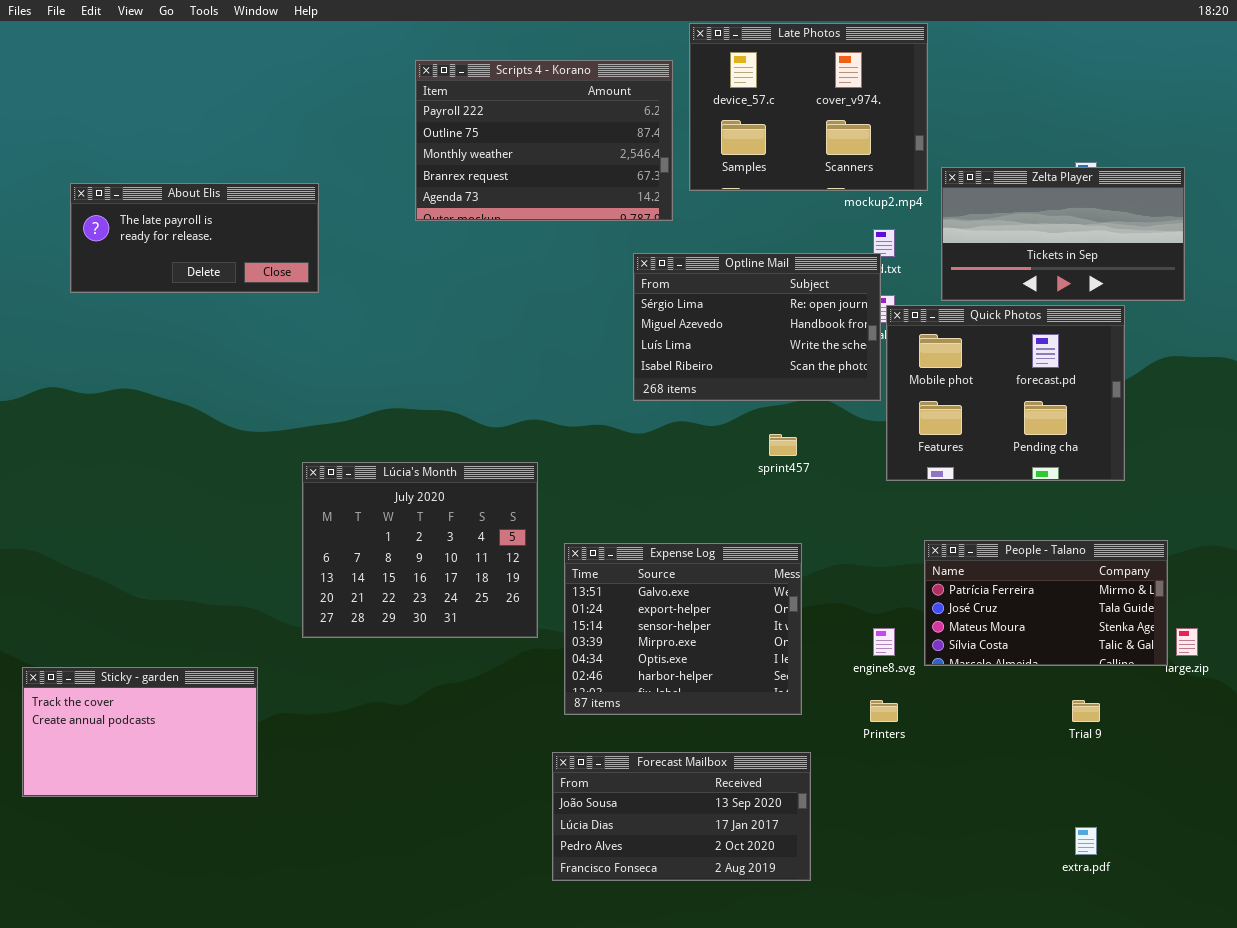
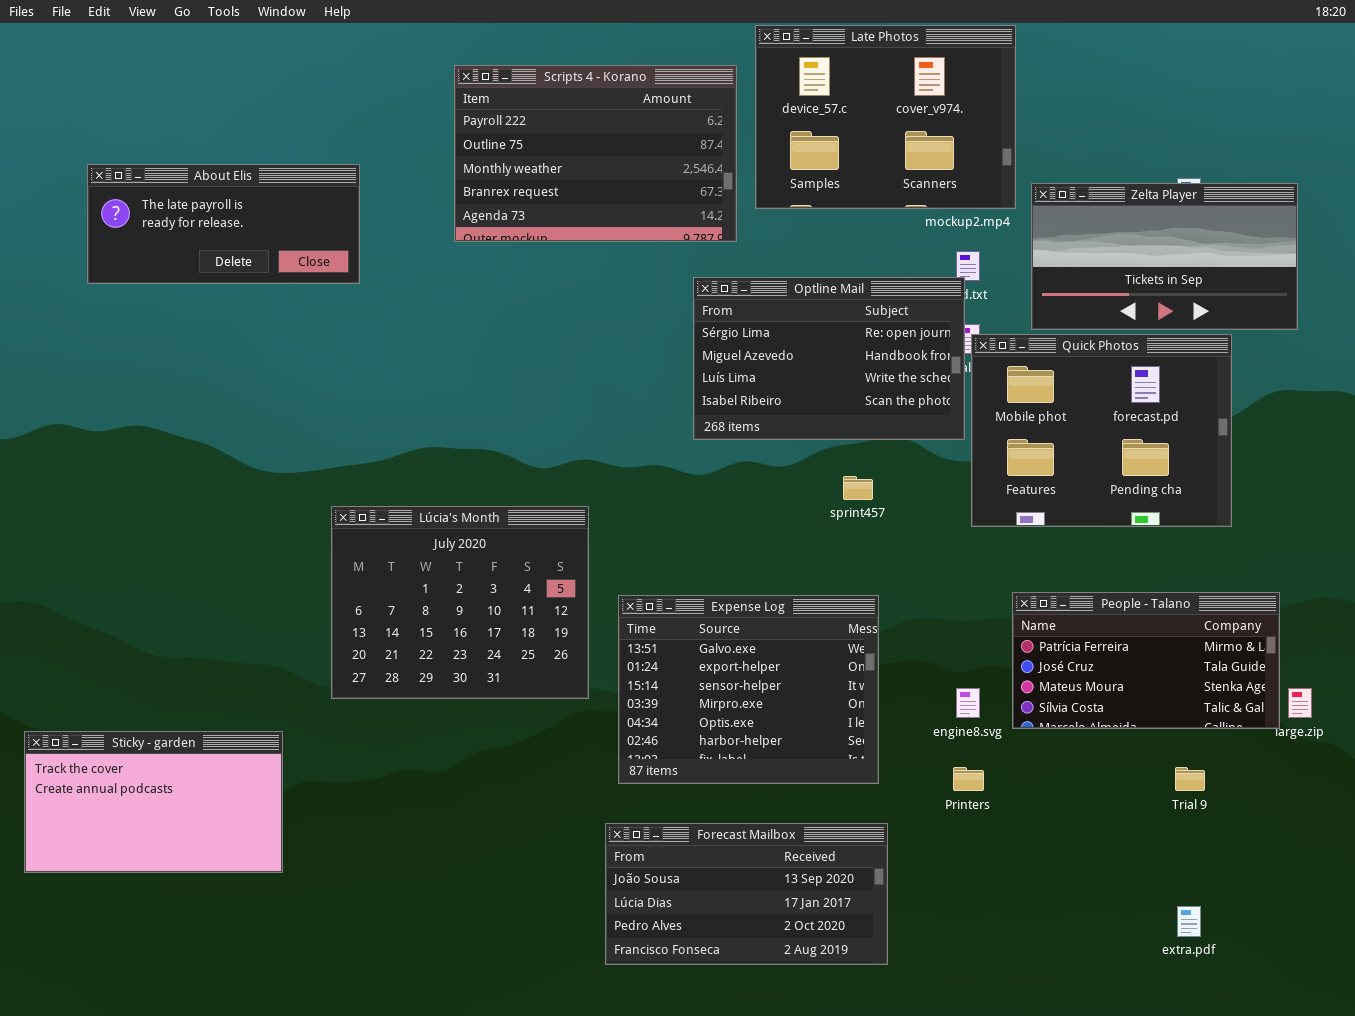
About Elis: [70,183,319,293] -> [87,164,360,284], moved

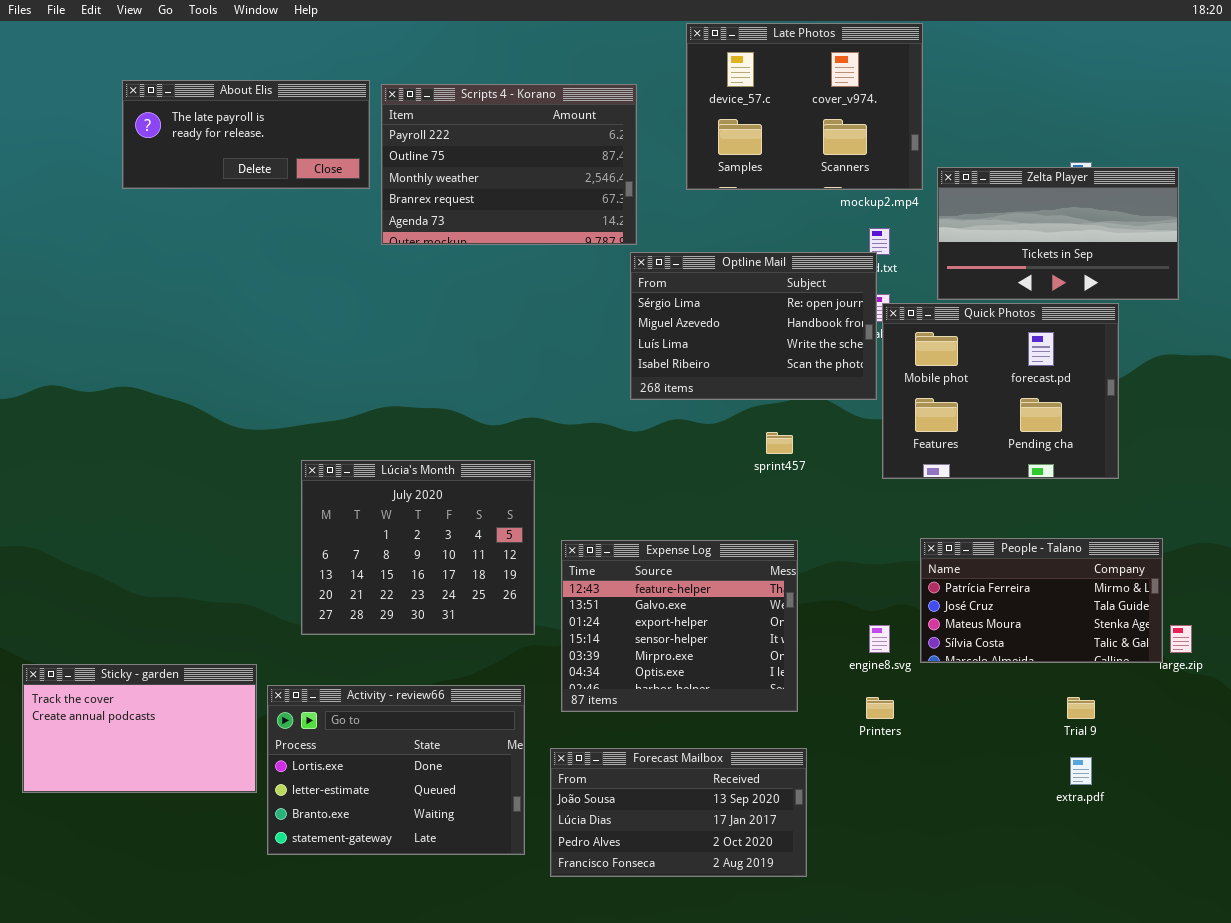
Scripts 4 - Korano: [454,65,737,242] -> [381,84,637,245], moved
About Elis: [87,164,360,284] -> [122,80,370,189], moved
Expense Log: [618,595,879,784] -> [561,540,798,712], scrolled up 1 row
Activity - review66: none -> [267,685,525,855], opened
extra.pdf: [1177,906,1201,937] -> [1070,757,1092,785], moved

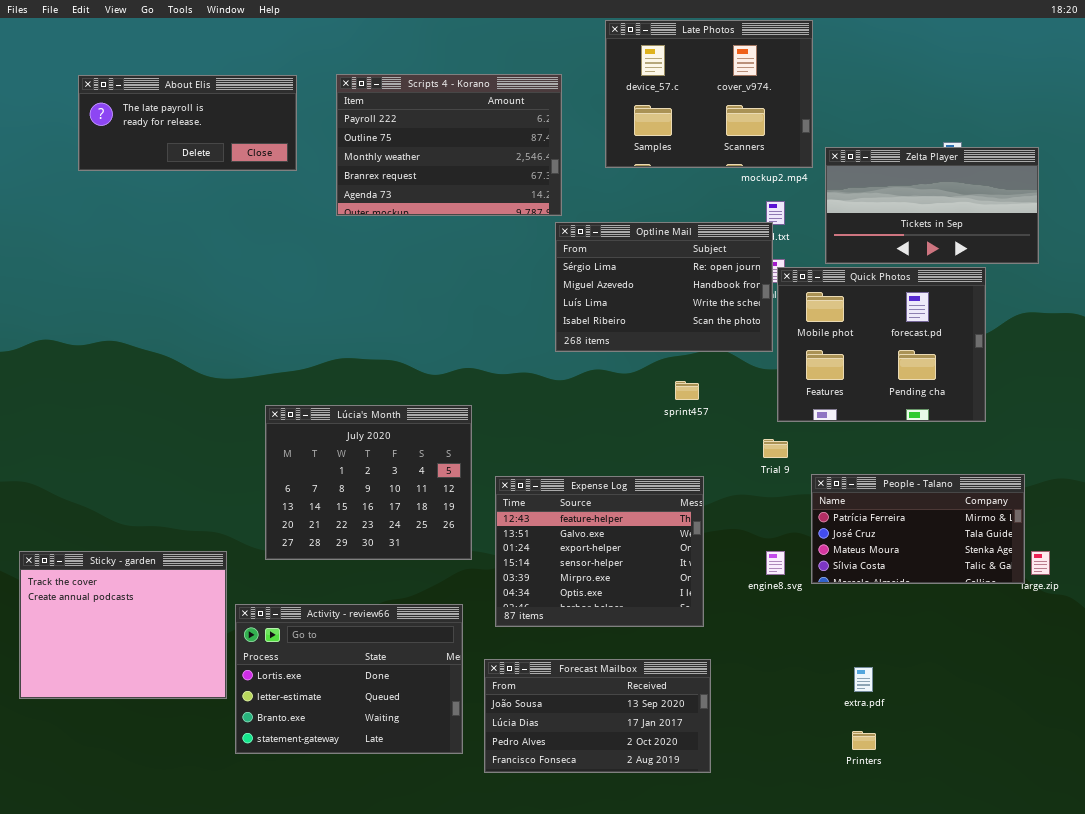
About Elis: [122,80,370,189] -> [78,75,297,171], moved
Sticky - garden: [22,664,257,793] -> [19,551,227,699], resized
Printers: [866,697,894,719] -> [852,731,876,750], moved
Trial 9: [1067,697,1095,719] -> [763,439,788,458], moved
extra.pdf: [1070,757,1092,785] -> [854,667,873,692], moved

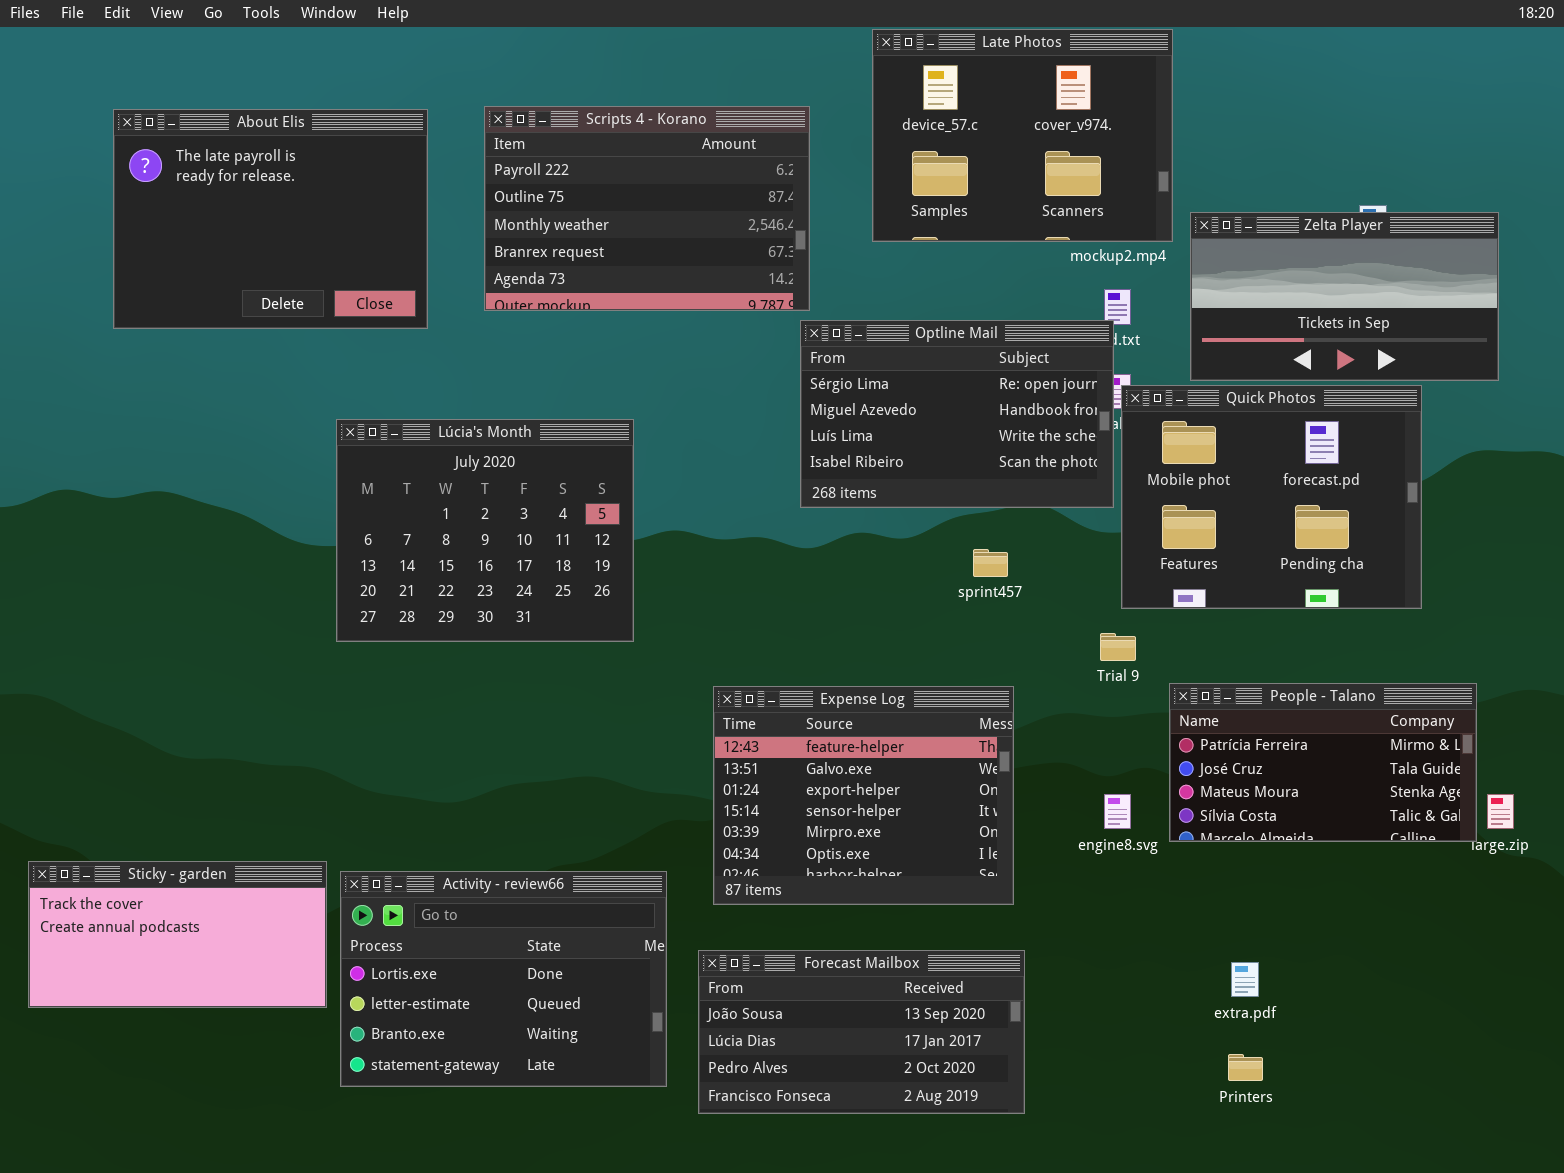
About Elis: [78,75,297,171] -> [113,109,428,329], resized
Lúcia's Month: [265,405,472,560] -> [336,419,634,642], moved
Sticky - garden: [19,551,227,699] -> [28,861,327,1008], resized

